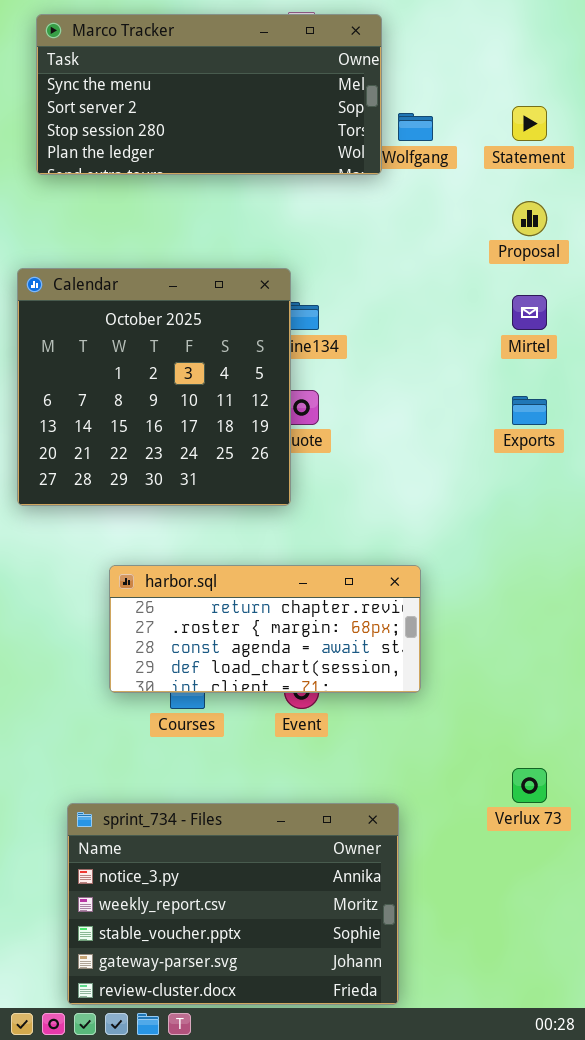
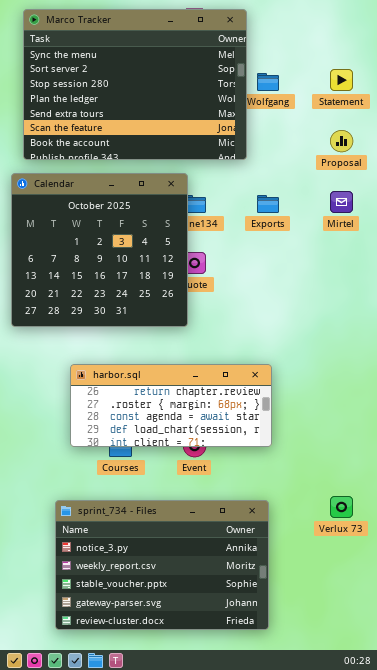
Marco Tracker: [36,14,382,175] -> [23,9,247,160], resized
Exports: [512,396,547,425] -> [257,195,279,213], moved
sprint_734 - Files: [67,803,399,1005] -> [55,500,269,630], moved

